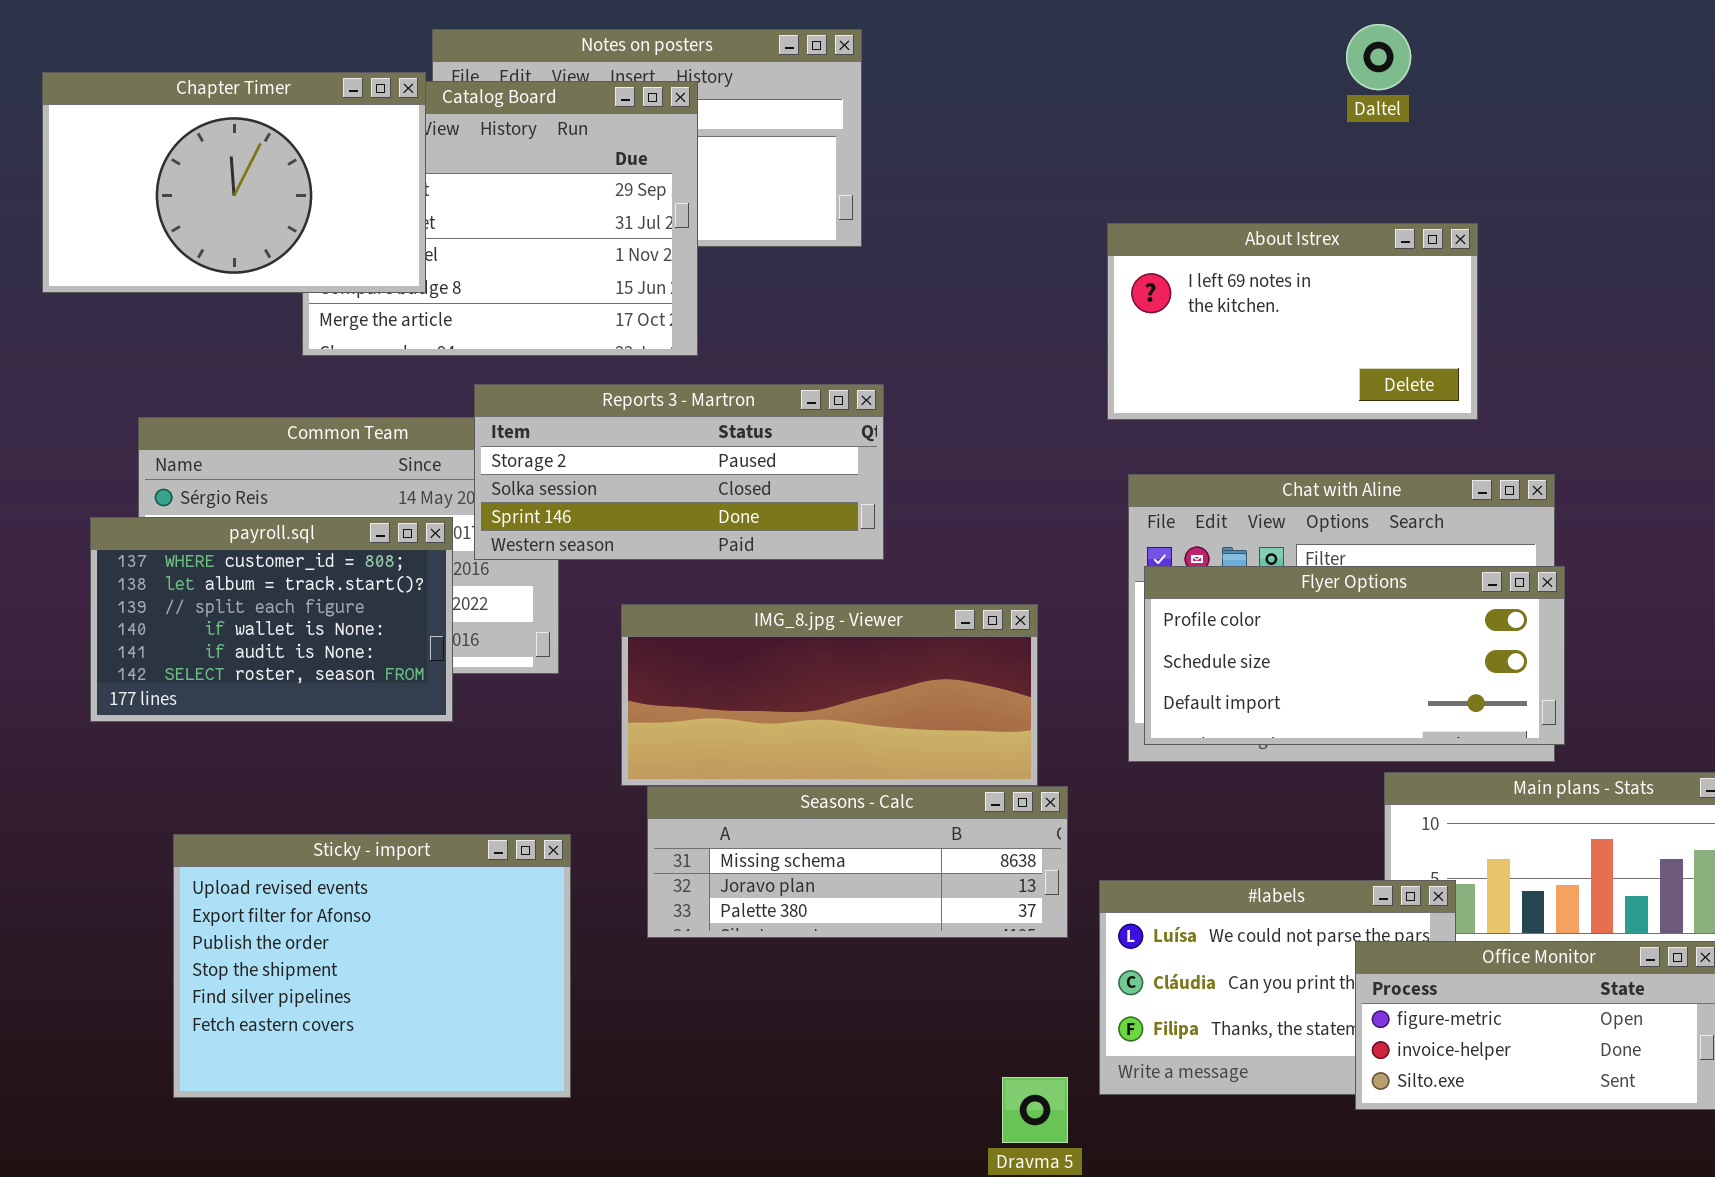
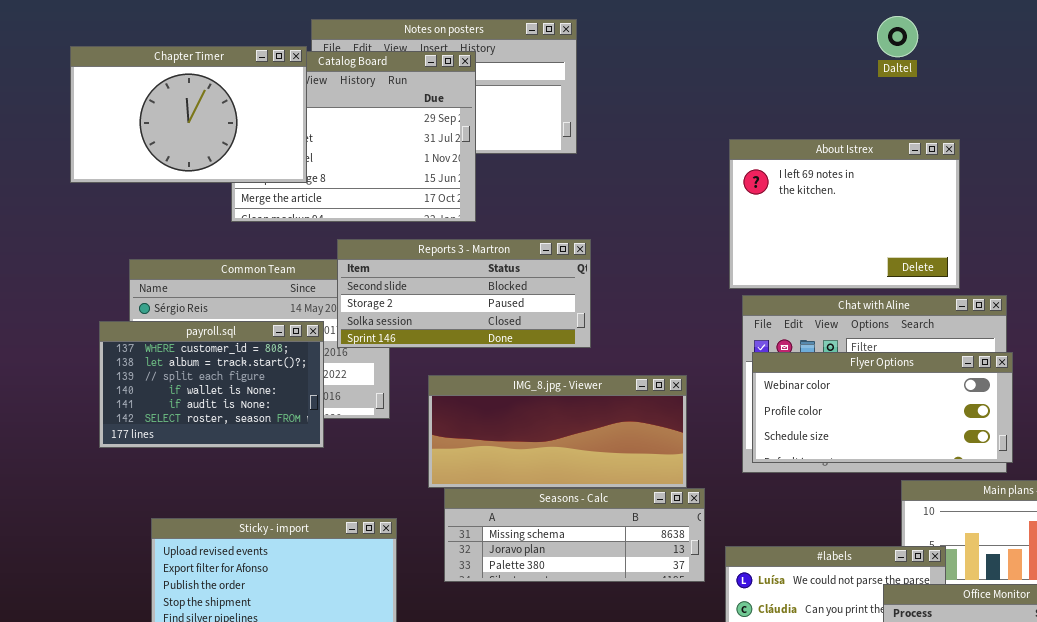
About Istrex: [1107,223,1478,420] -> [729,139,960,289], resized
Reports 3 - Martron: [474,384,884,560] -> [337,239,591,348], scrolled up 1 row
Flyer Options: [1144,566,1565,745] -> [752,352,1013,463], scrolled up 1 row

